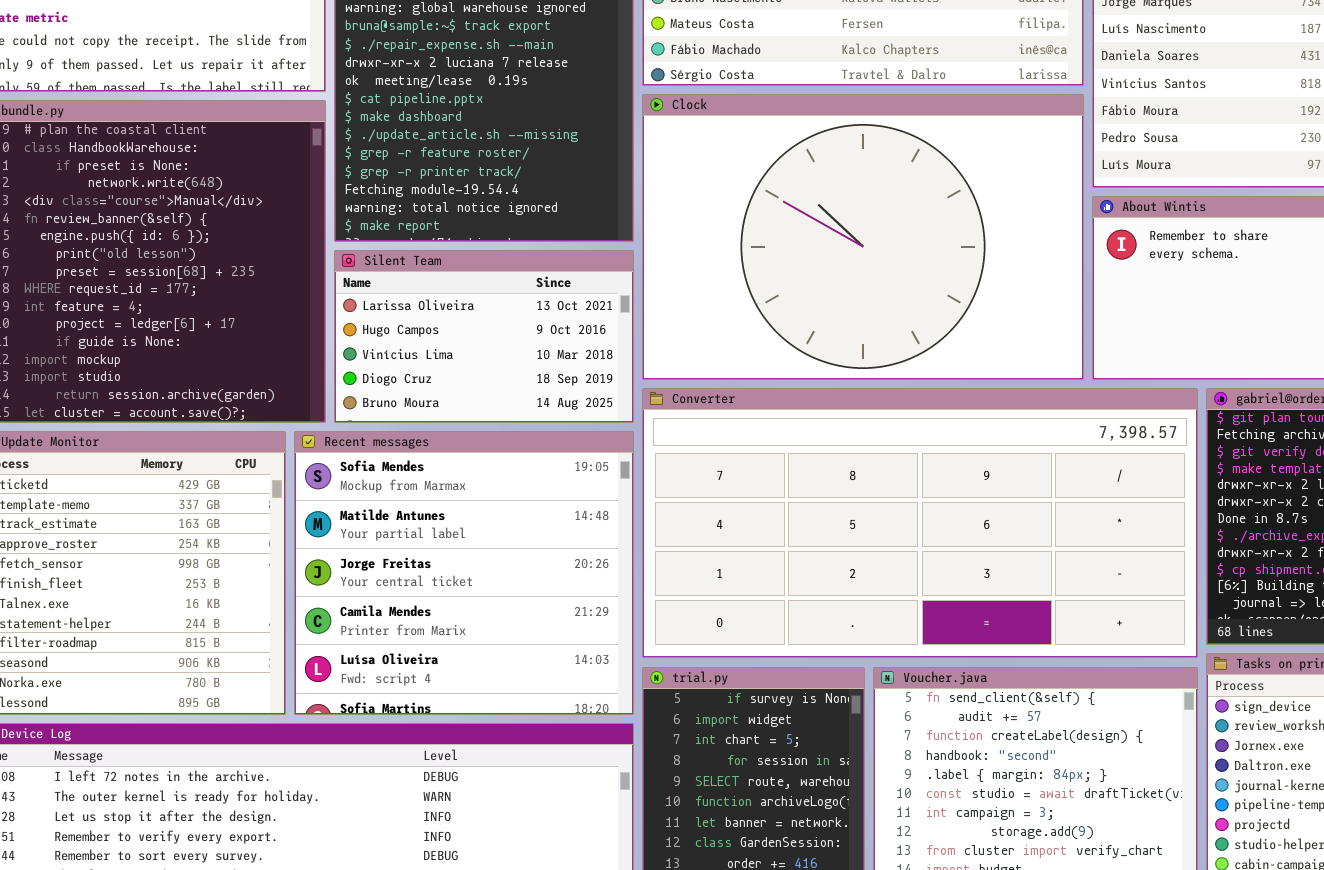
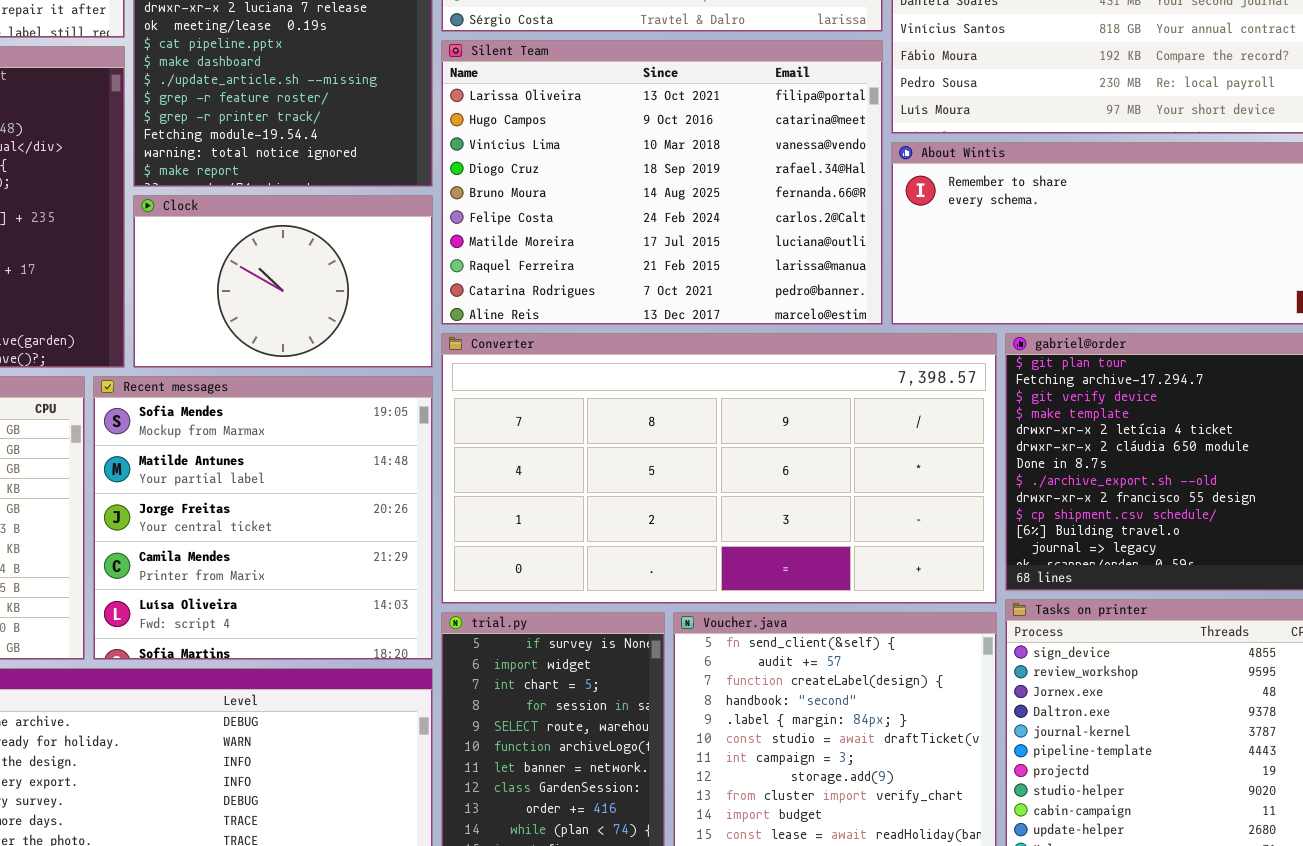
Clock: [642,94,1084,380] -> [133,195,433,368], moved, resized
Silent Team: [334,250,634,423] -> [441,40,883,325], moved, resized

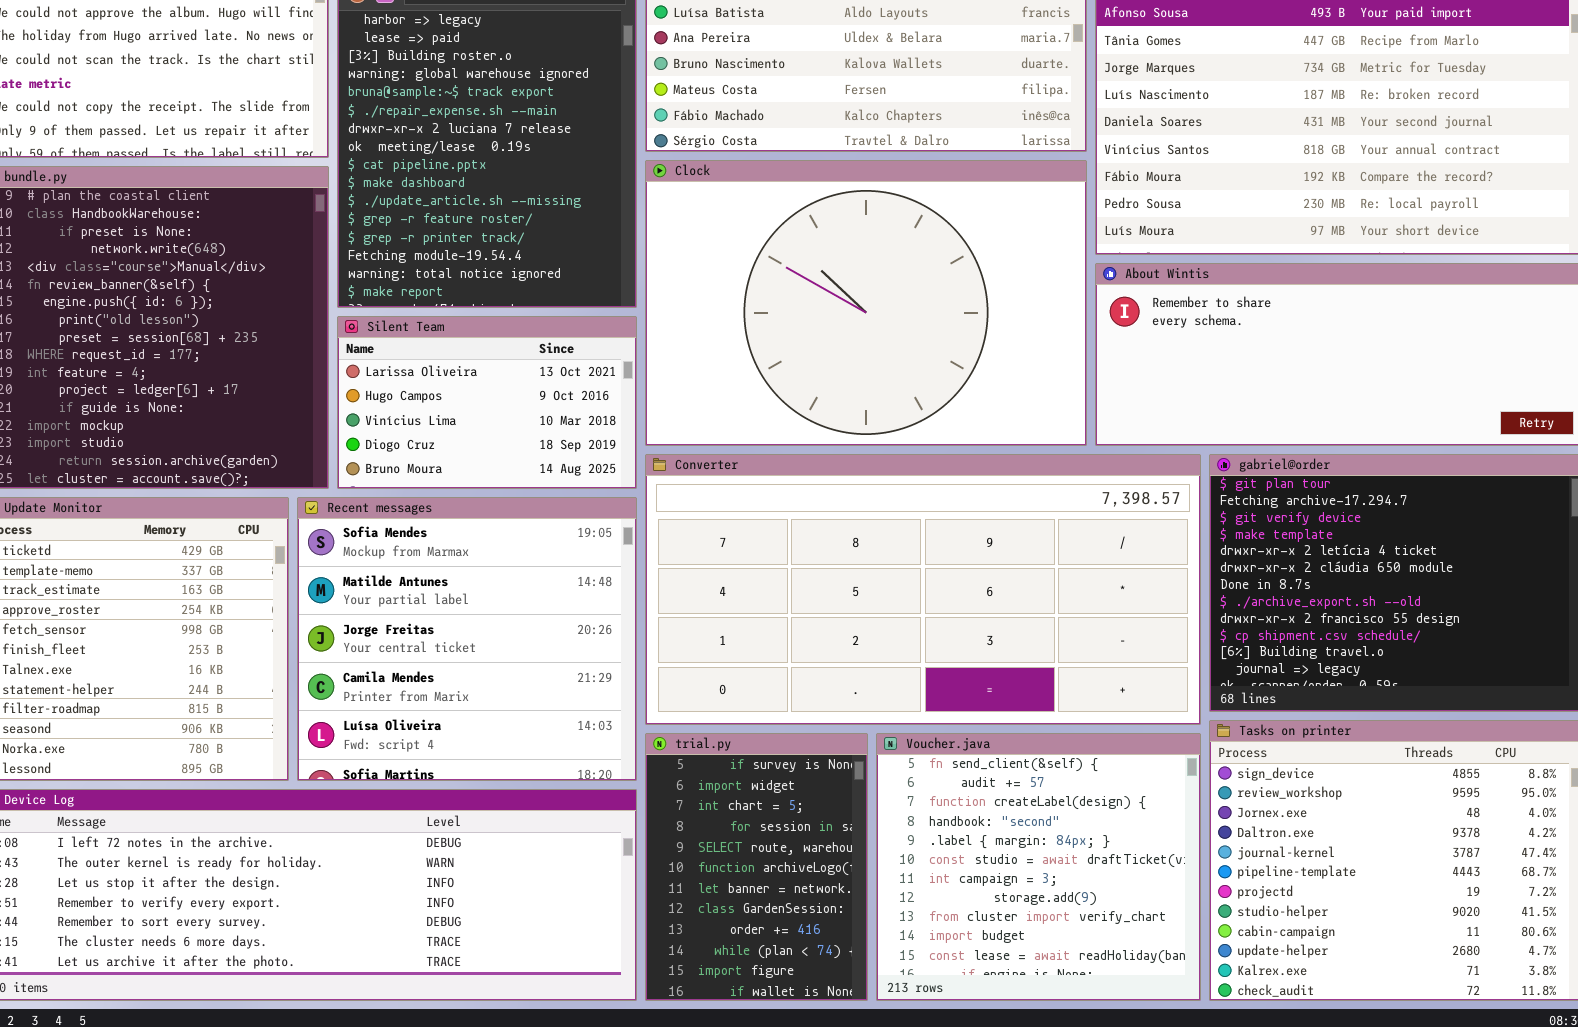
Silent Team: [441,40,883,325] -> [337,316,637,489], moved, resized
Clock: [133,195,433,368] -> [645,160,1087,446], moved, resized

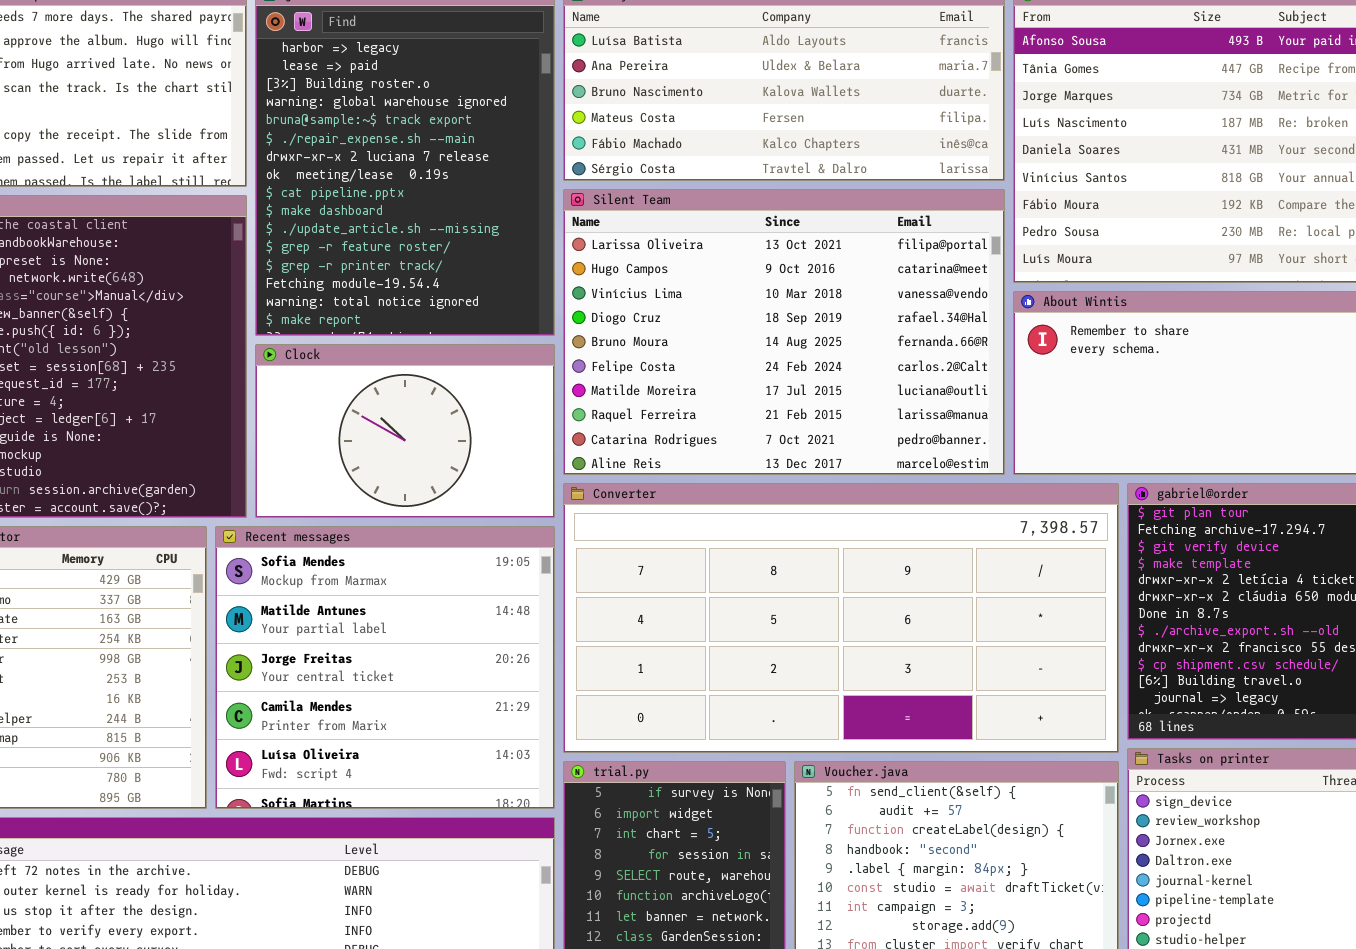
Clock: [645,160,1087,446] -> [255,344,555,518], moved, resized
Silent Team: [337,316,637,489] -> [563,189,1005,475], moved, resized

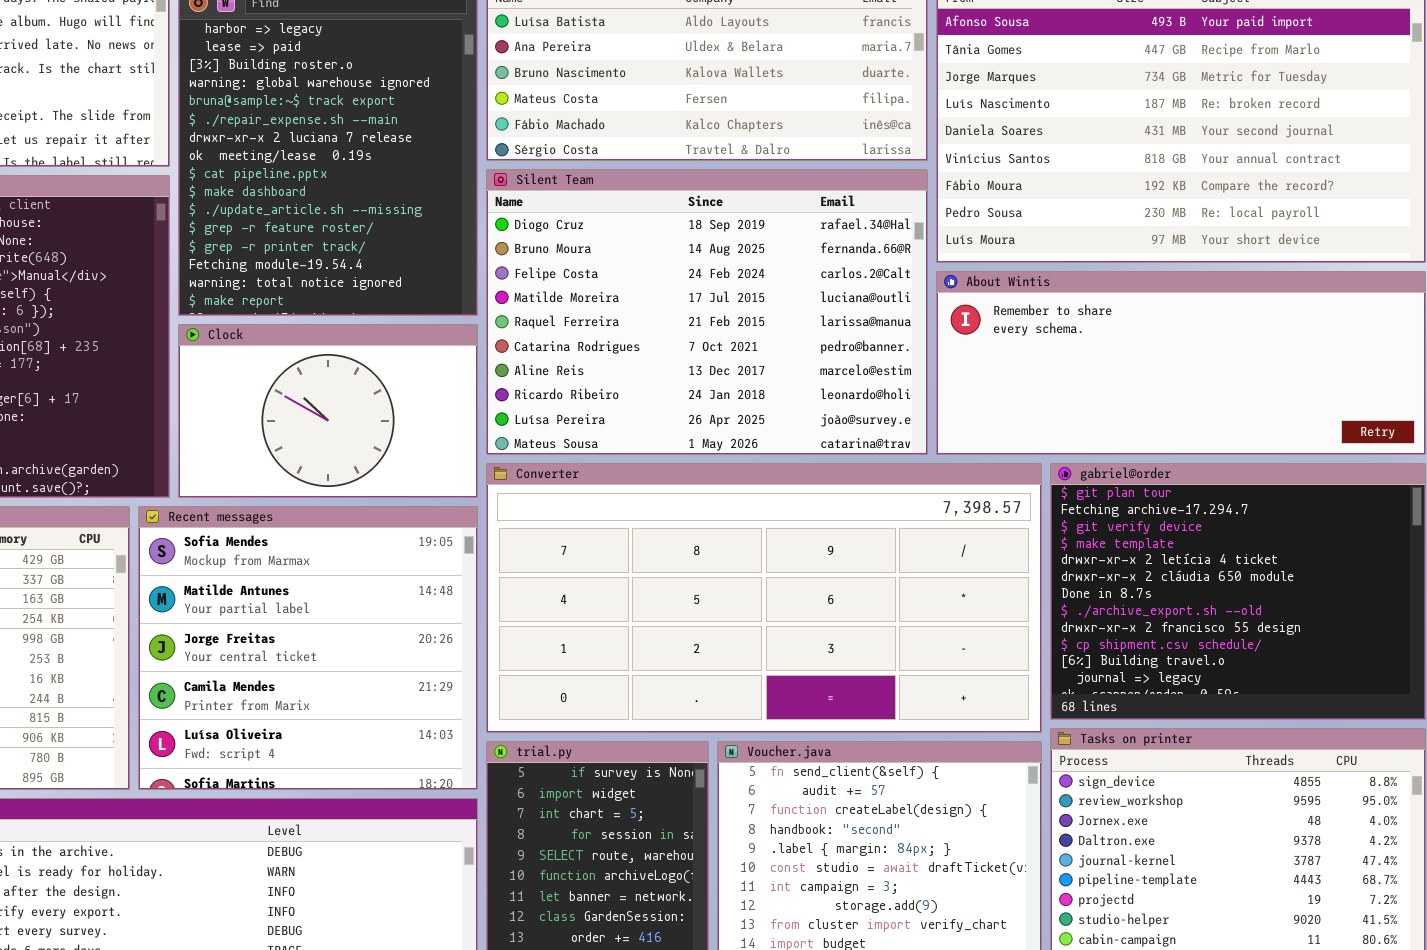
Silent Team: [563,189,1005,475] -> [486,169,928,455], scrolled down 3 rows

